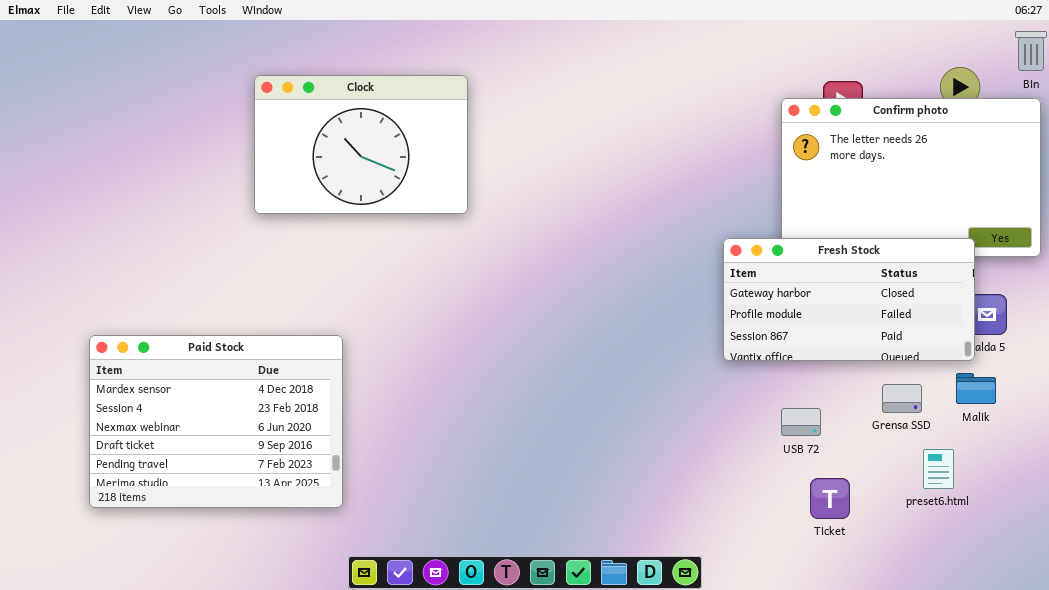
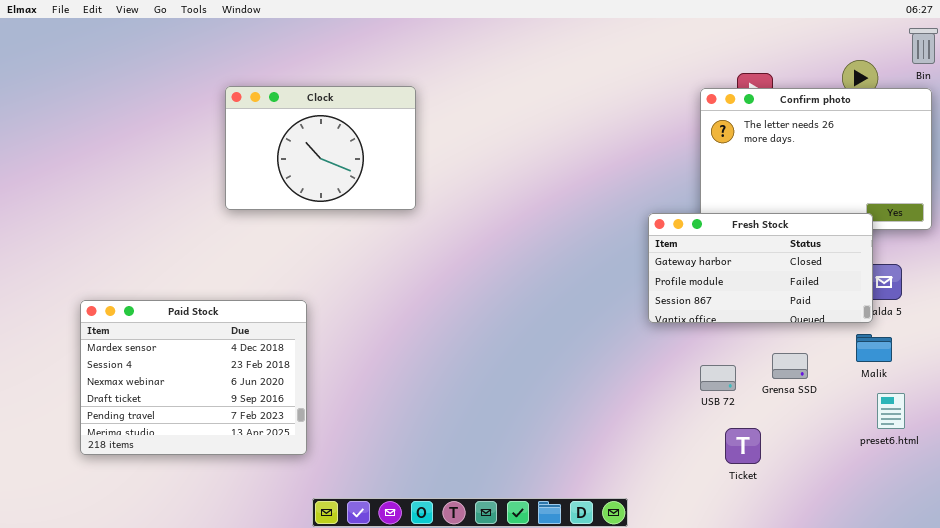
Clock: [254,75,468,214] -> [225,86,416,210], moved
Grensa SSD: [882,384,922,413] -> [772,353,808,379], moved
preset6.html: [923,449,954,489] -> [877,393,905,429], moved

